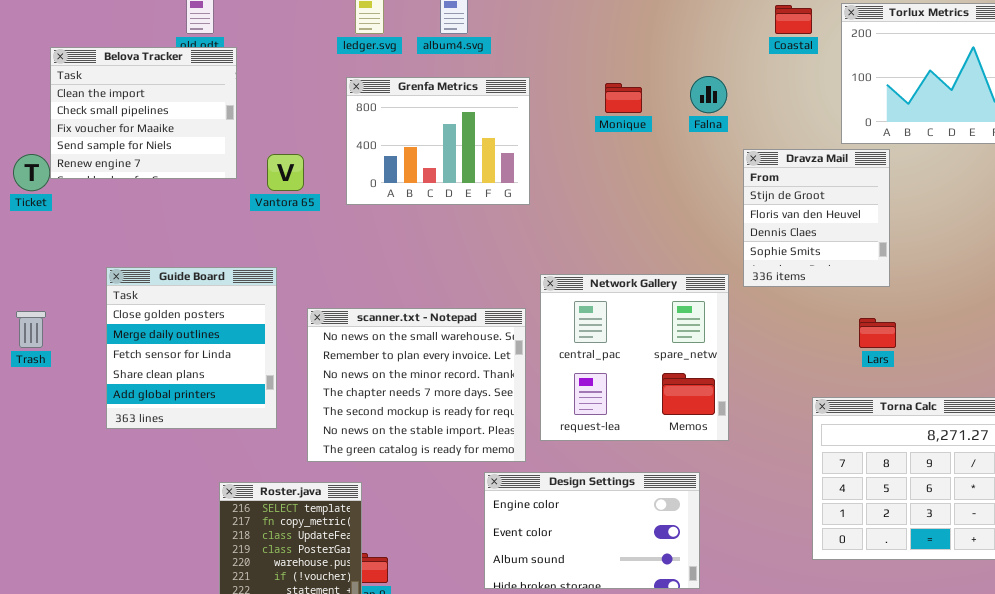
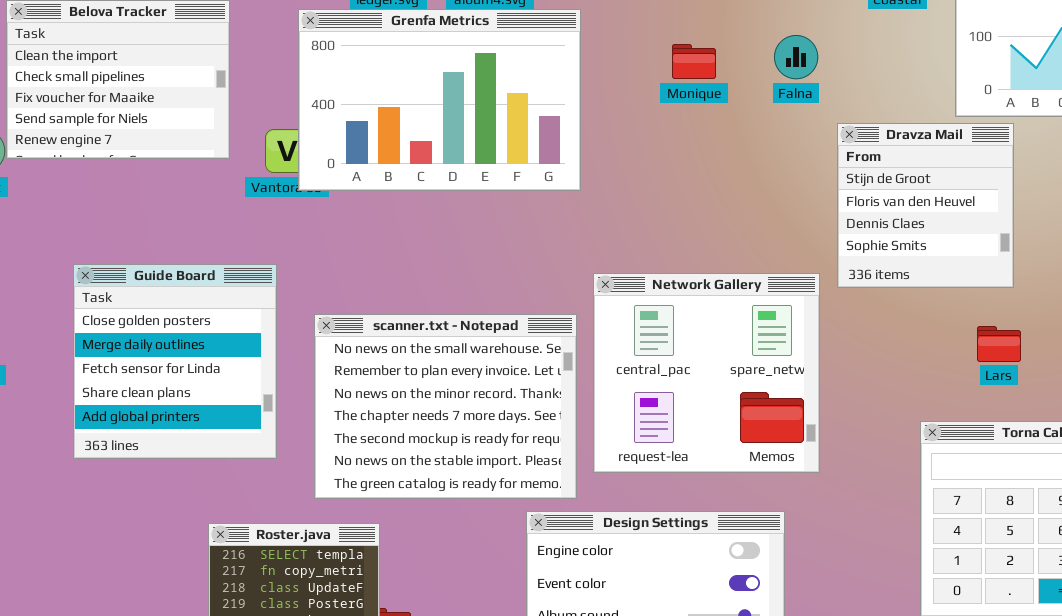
Grenfa Metrics: [346,77,530,205] -> [298,9,581,191], resized

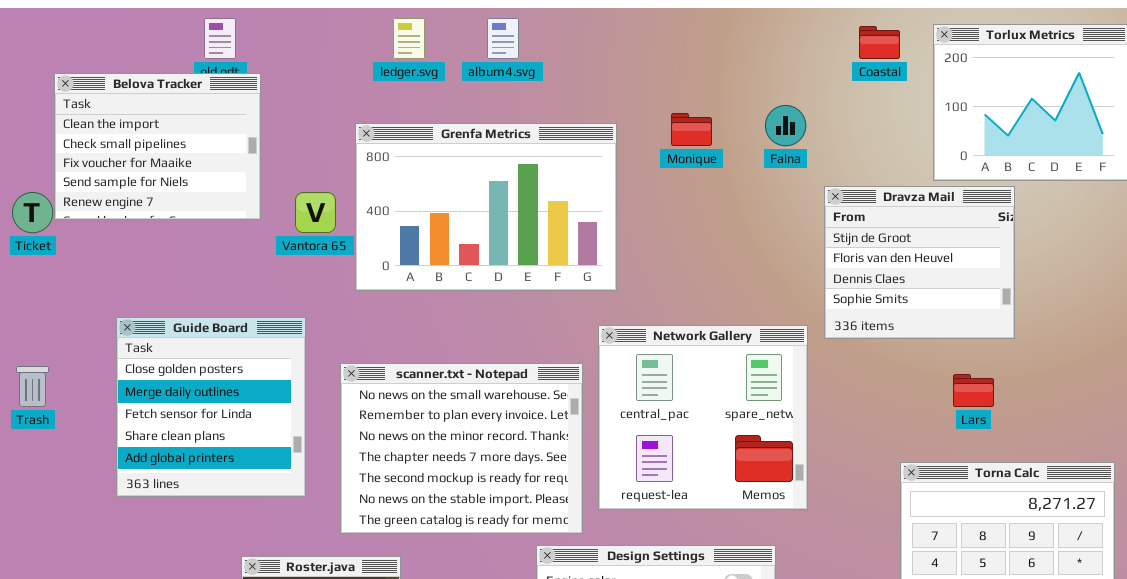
Grenfa Metrics: [298,9,581,191] -> [355,123,617,291], moved
Dravza Mail: [837,123,1014,288] -> [824,186,1015,339], resized

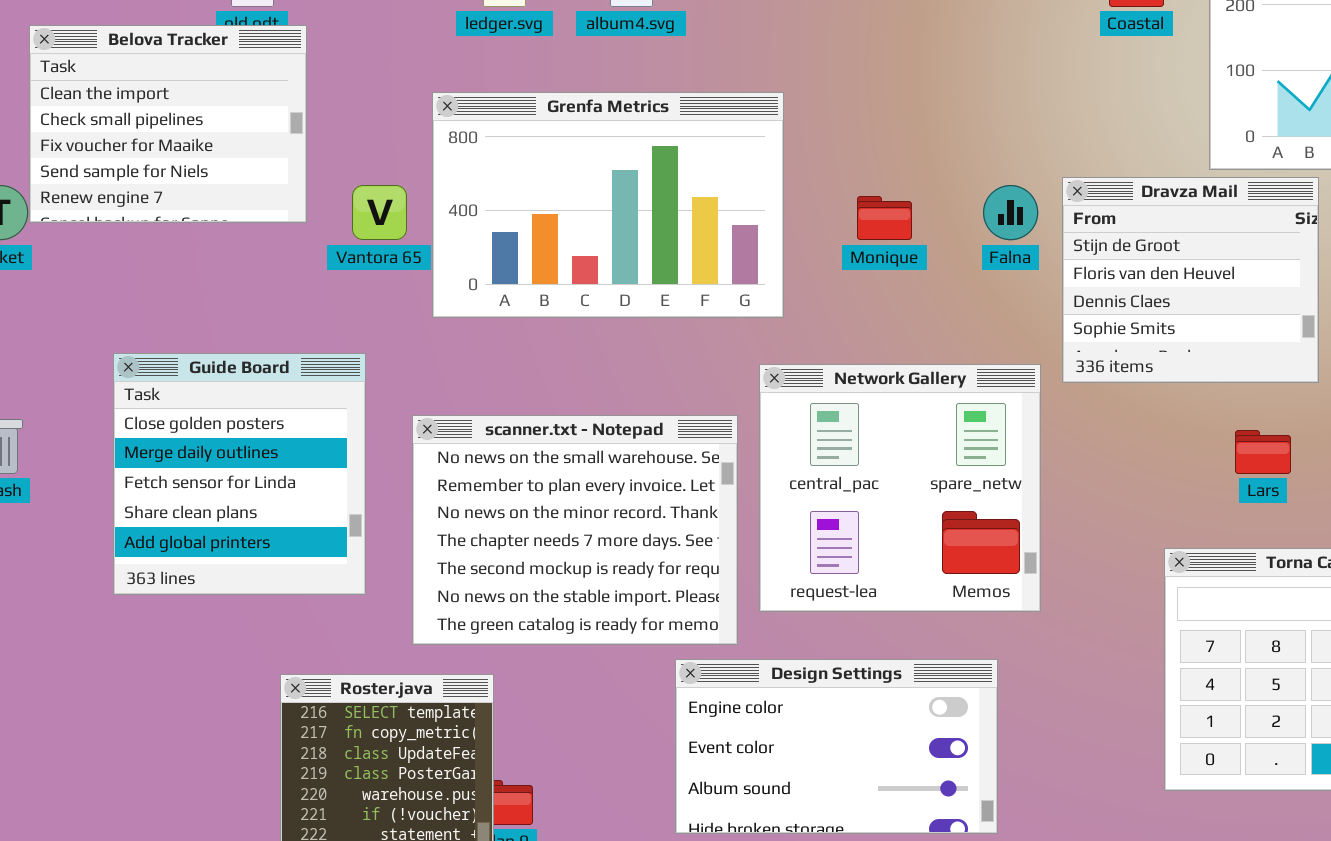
Falna: [765,105,806,146] -> [983,185,1038,240], moved
Monique: [671,113,712,146] -> [857,196,912,240], moved

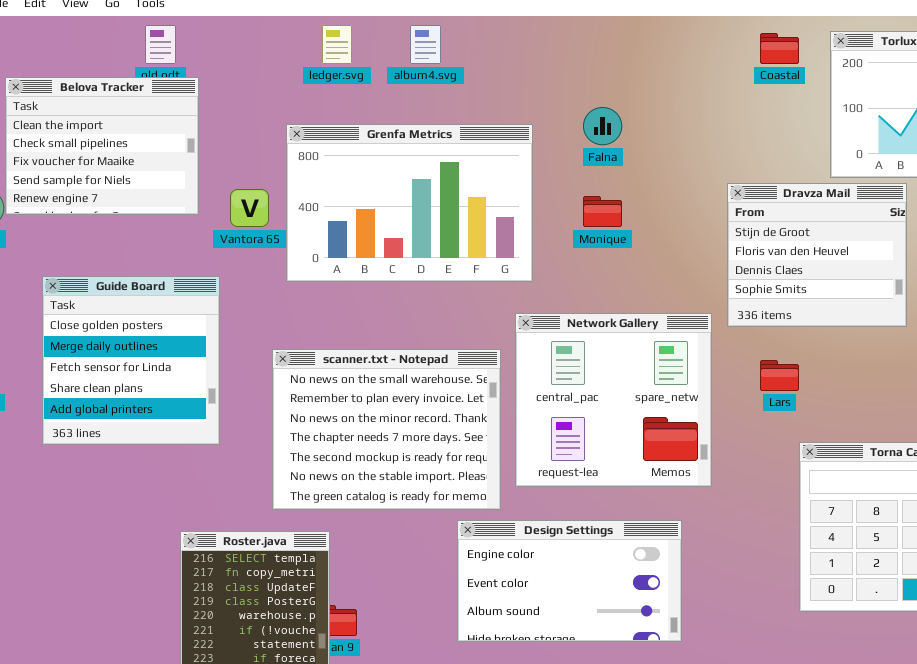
Falna: [983,185,1038,240] -> [583,107,622,145], moved
Guide Board: [113,353,366,595] -> [42,276,220,445], moved
Lars: [1235,430,1291,474] -> [760,360,799,391], moved

